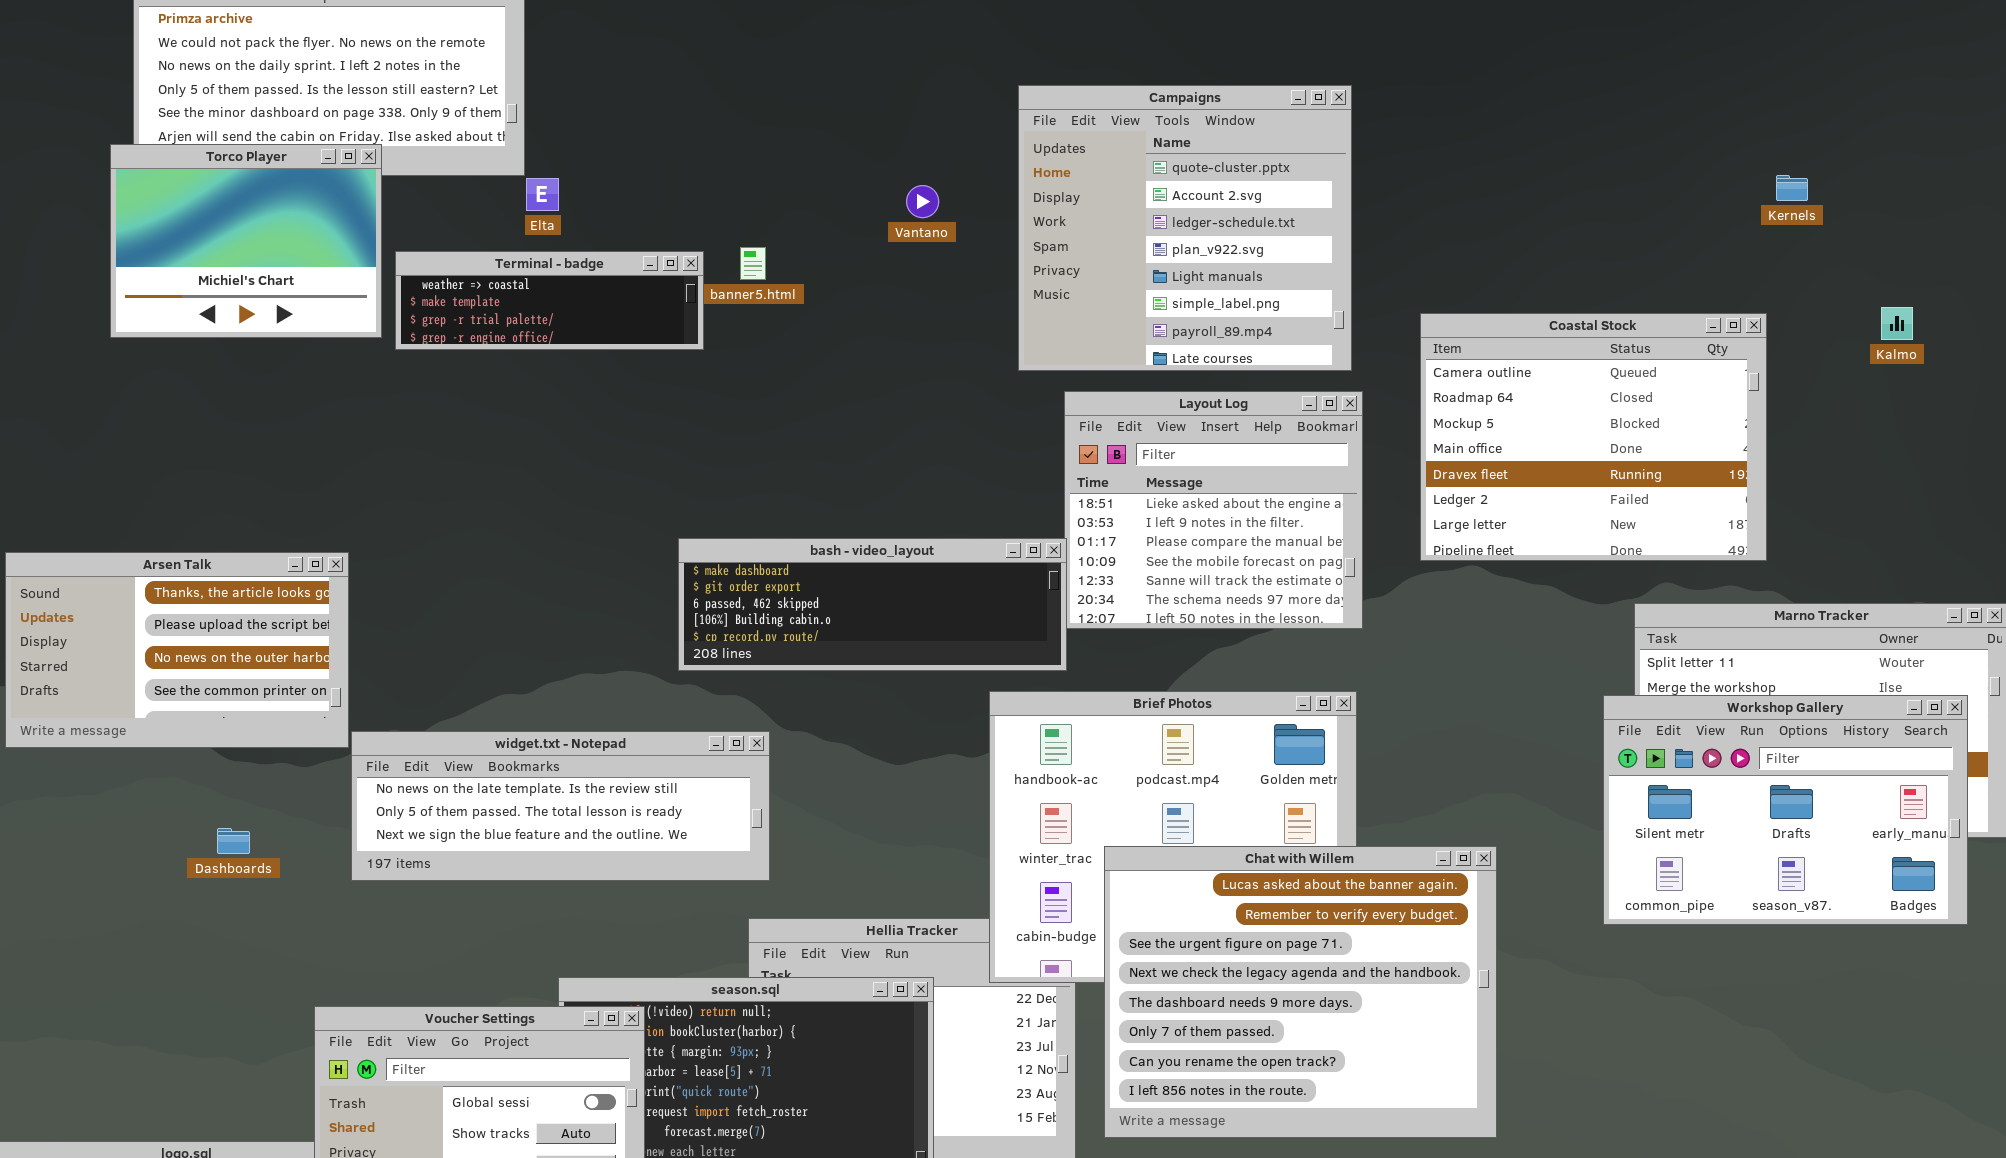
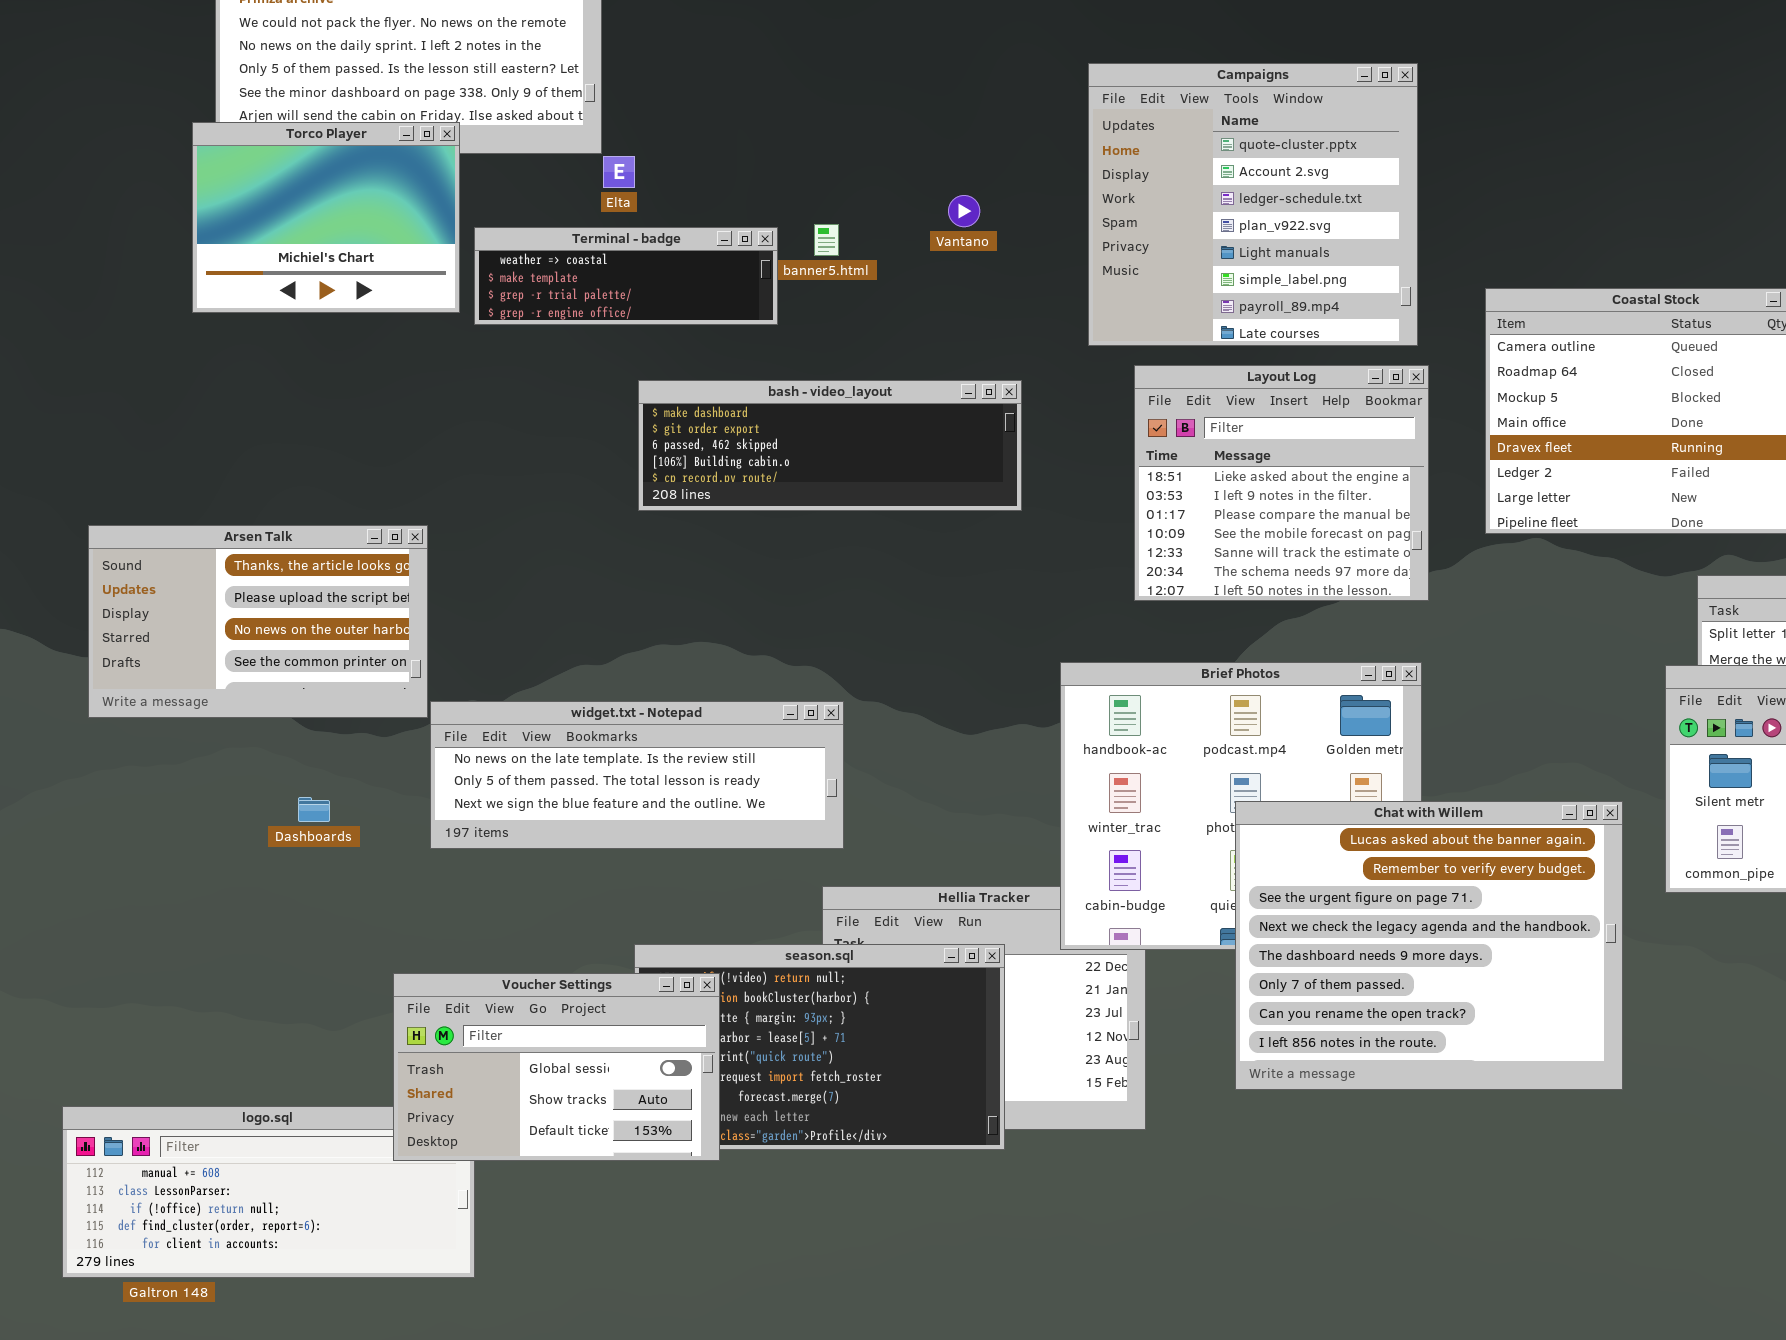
Vantano: [906,185,939,218] -> [948,195,980,227], moved
bash - video_layout: [678,538,1067,671] -> [638,380,1022,511], moved
Chat with Willem: [1104,846,1497,1138] -> [1235,801,1623,1090], moved

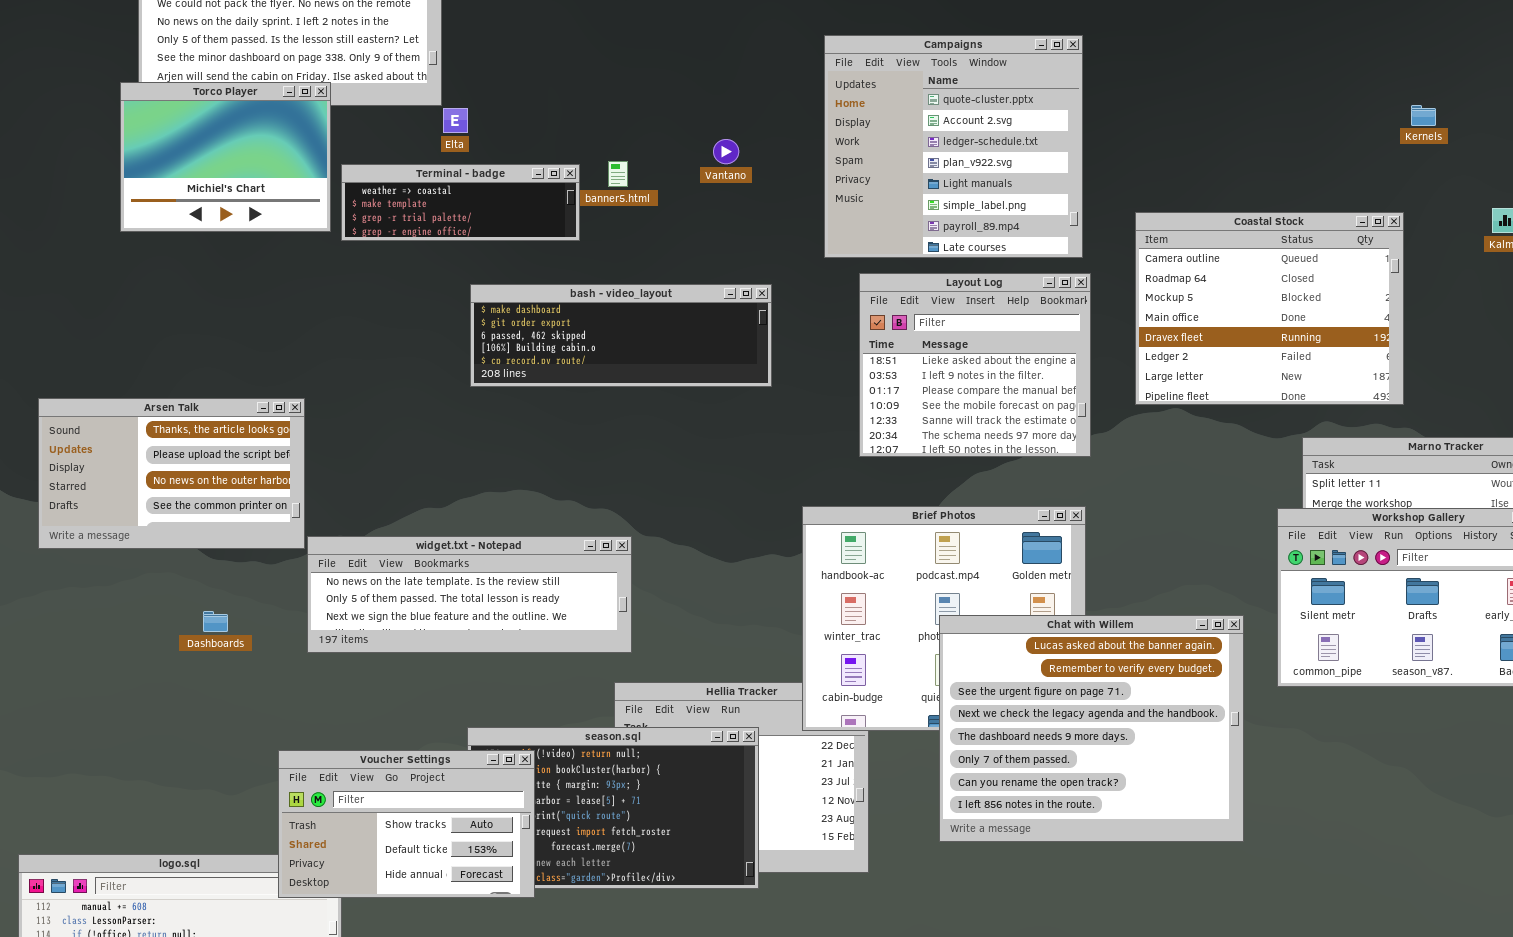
Voucher Settings: [393,973,720,1161] -> [278,750,535,898], scrolled down 1 row

